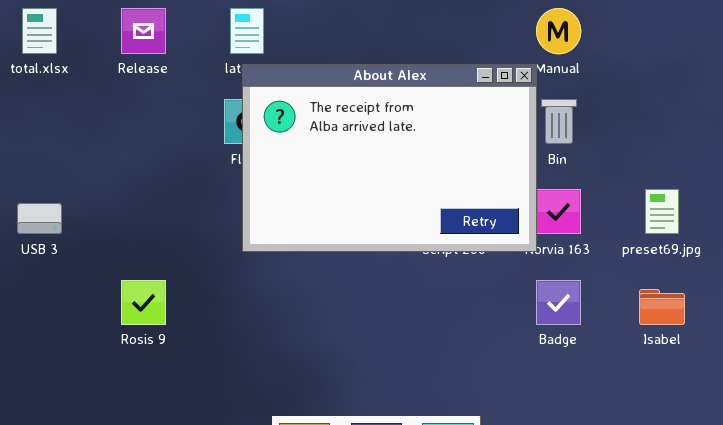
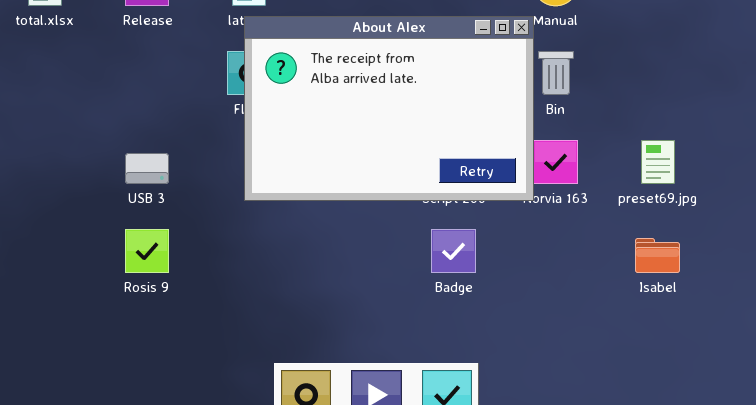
USB 3: [17,203,62,234] -> [125,153,169,184], moved
Badge: [536,280,581,325] -> [431,229,476,273], moved

